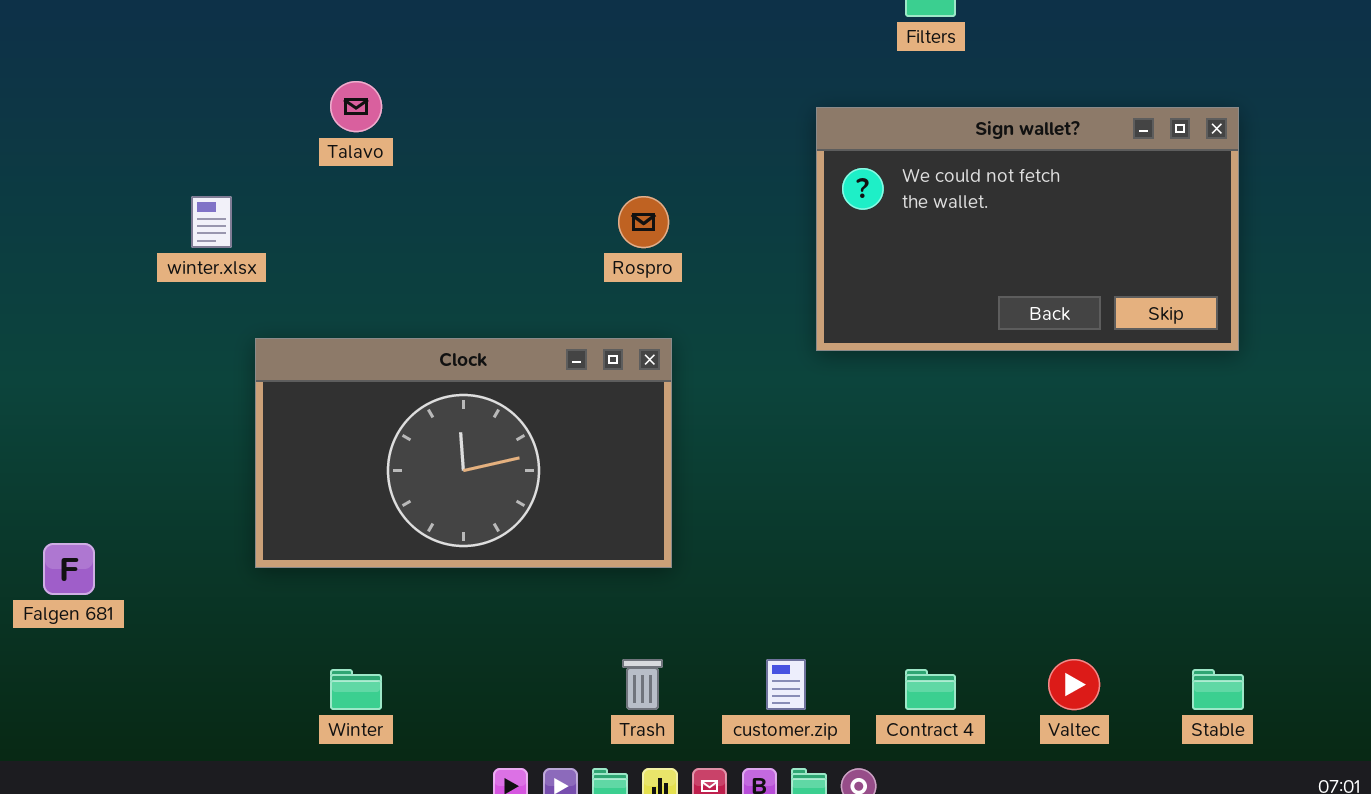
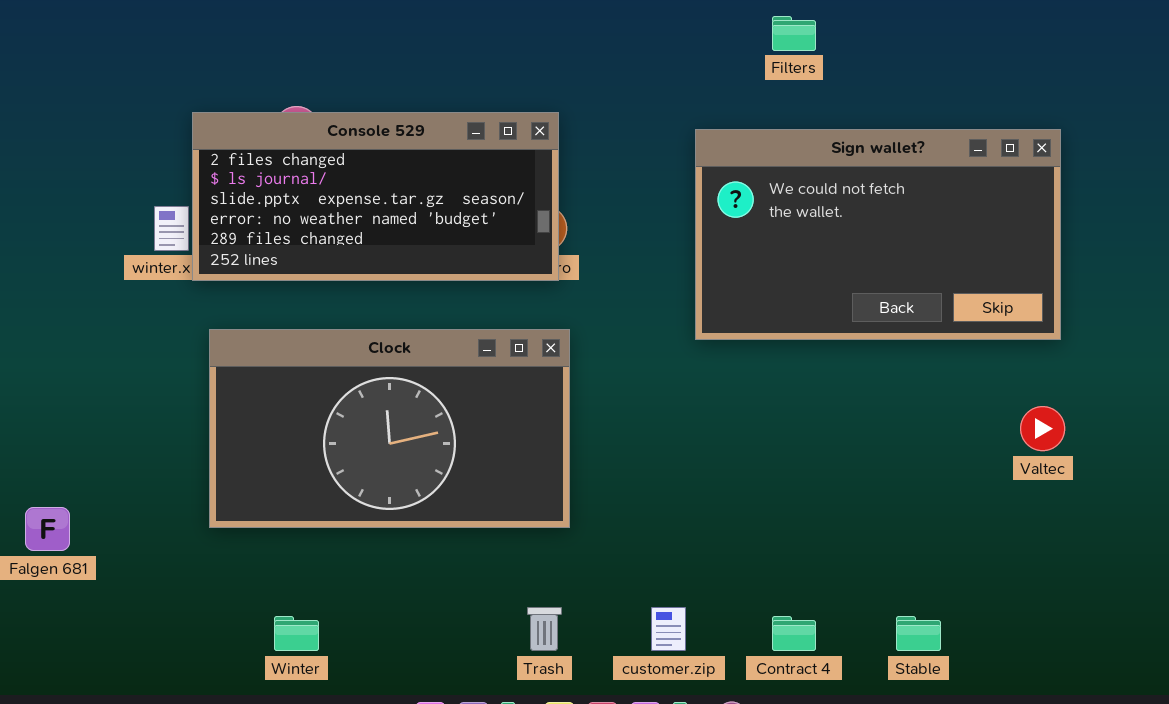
Console 529: none -> [192,112,559,281], opened
Valtec: [1048,659,1100,710] -> [1020,406,1065,451], moved
Stable: [1192,669,1244,710] -> [896,616,941,651], moved

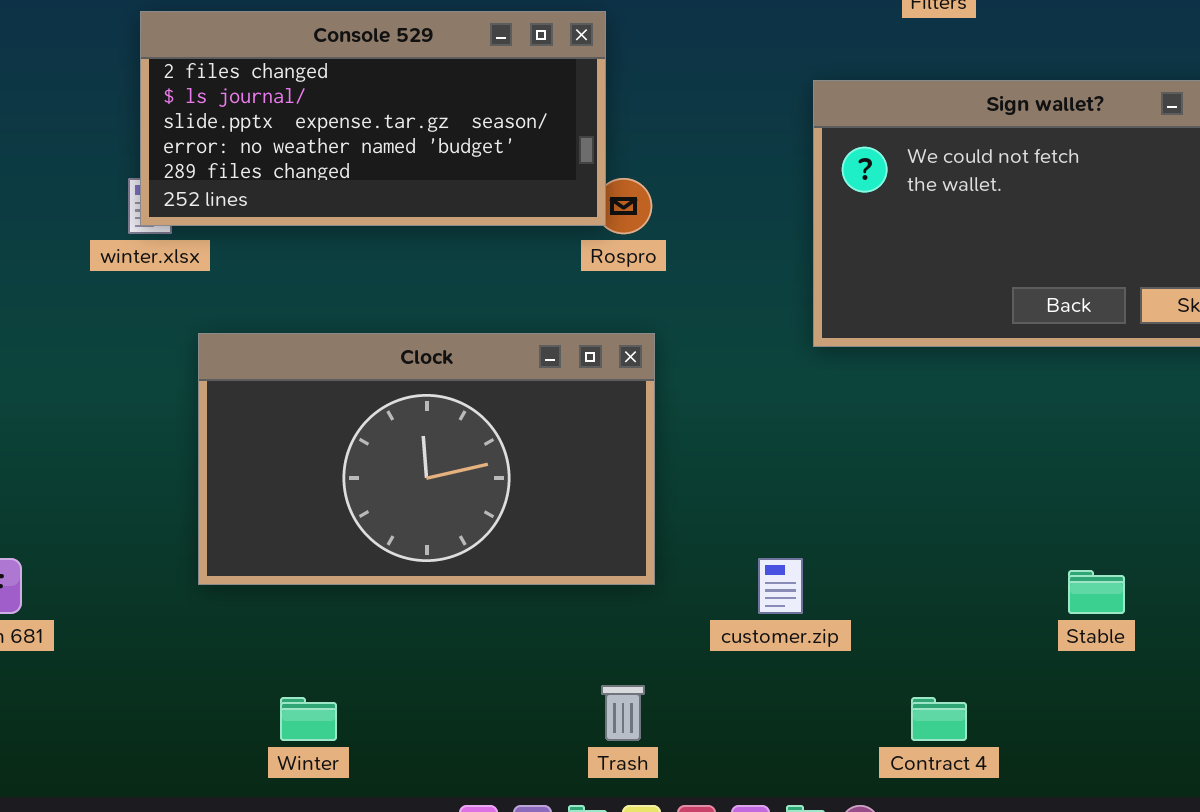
Console 529: [192,112,559,281] -> [140,11,606,226], moved
customer.zip: [651,607,686,651] -> [758,558,803,614], moved
Stable: [896,616,941,651] -> [1068,570,1125,614], moved

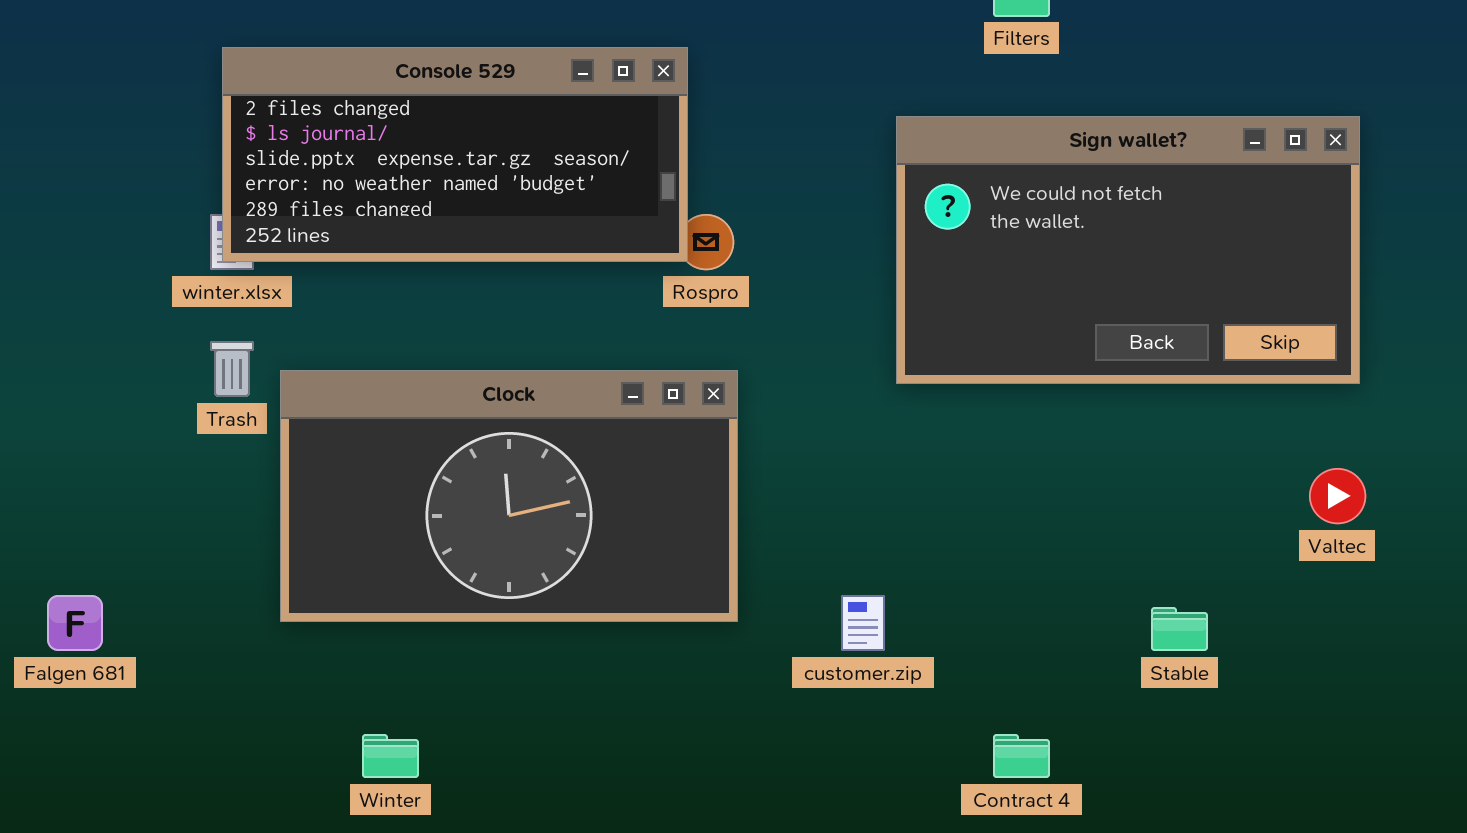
Trash: [601,685,645,741] -> [210,341,254,397], moved

